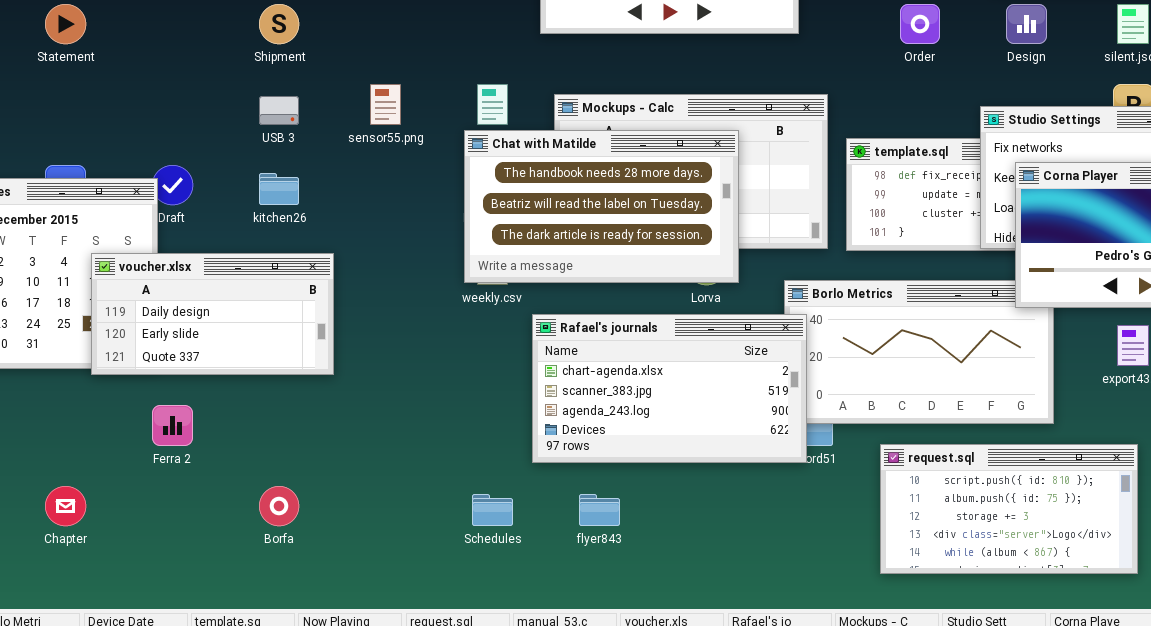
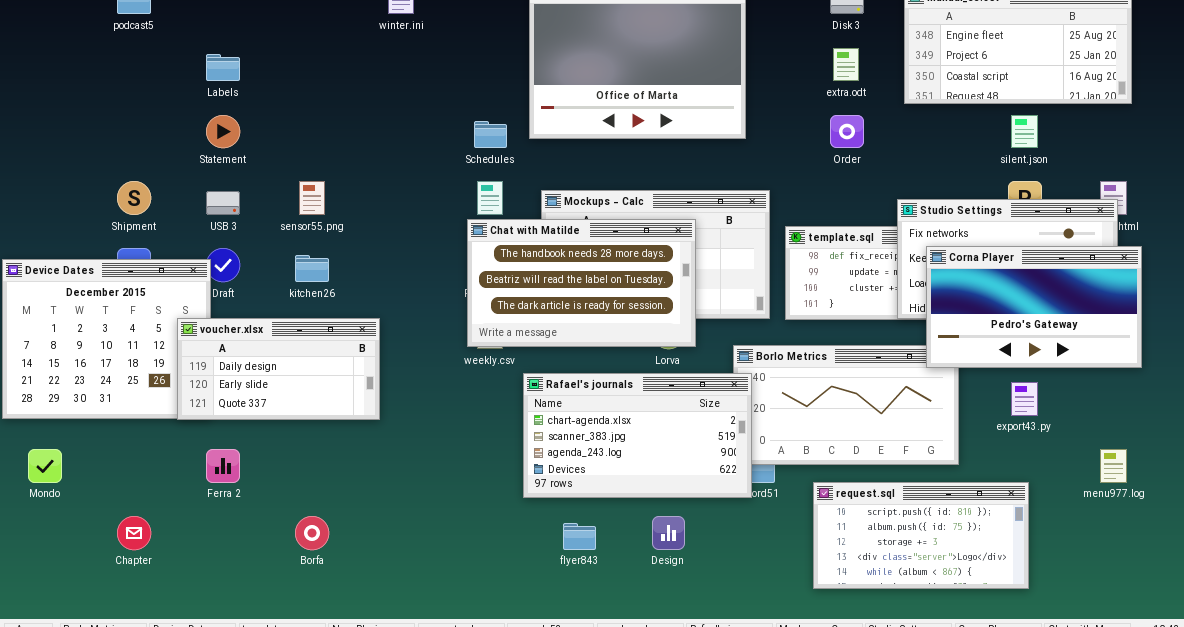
Statement: [45,4,86,44] -> [206,115,240,148], moved
Shipment: [259,4,299,44] -> [117,181,151,215], moved
Design: [1006,4,1047,44] -> [652,516,685,550], moved
sensor55.png: [370,84,401,125] -> [299,181,325,215], moved
USB 3: [259,96,299,125] -> [206,191,240,215], moved
voucher.xlsx: [91,253,334,375] -> [177,318,380,420], moved
Schedules: [472,494,513,526] -> [474,121,507,148], moved

